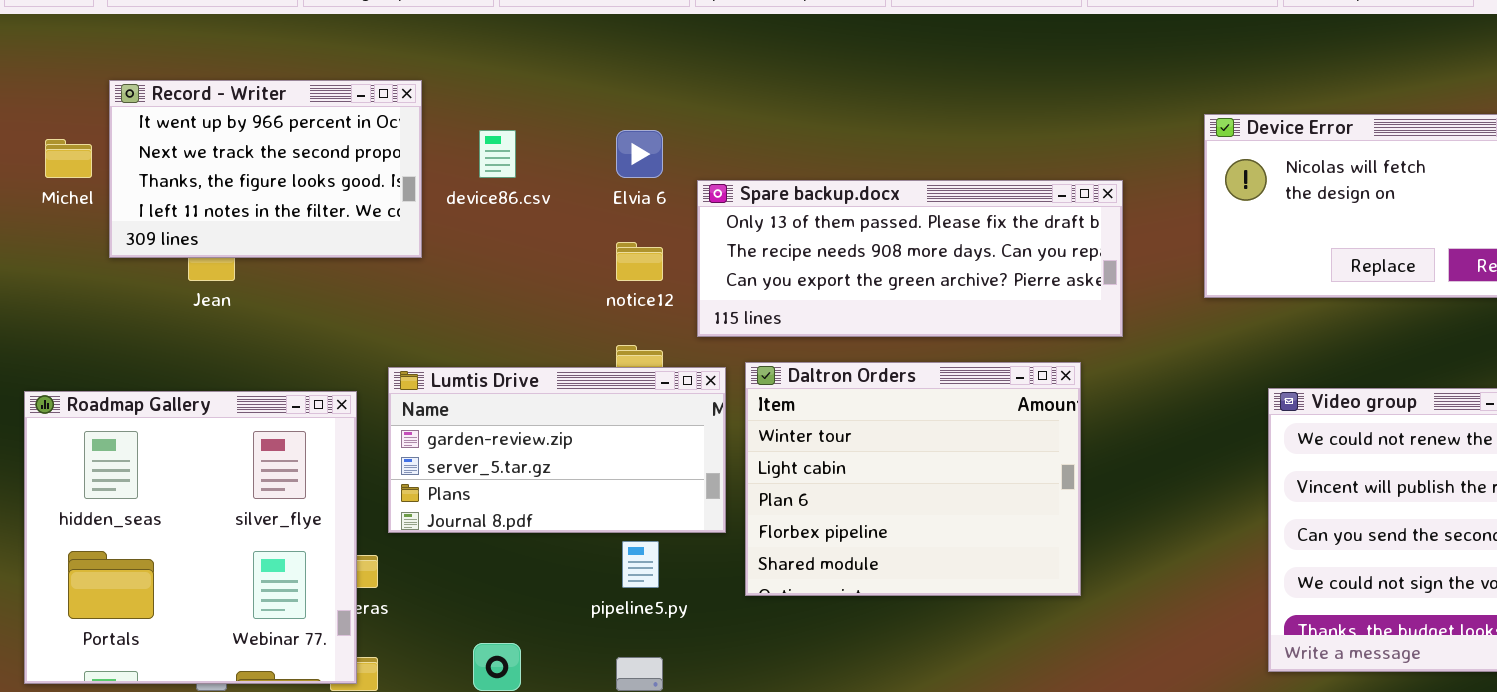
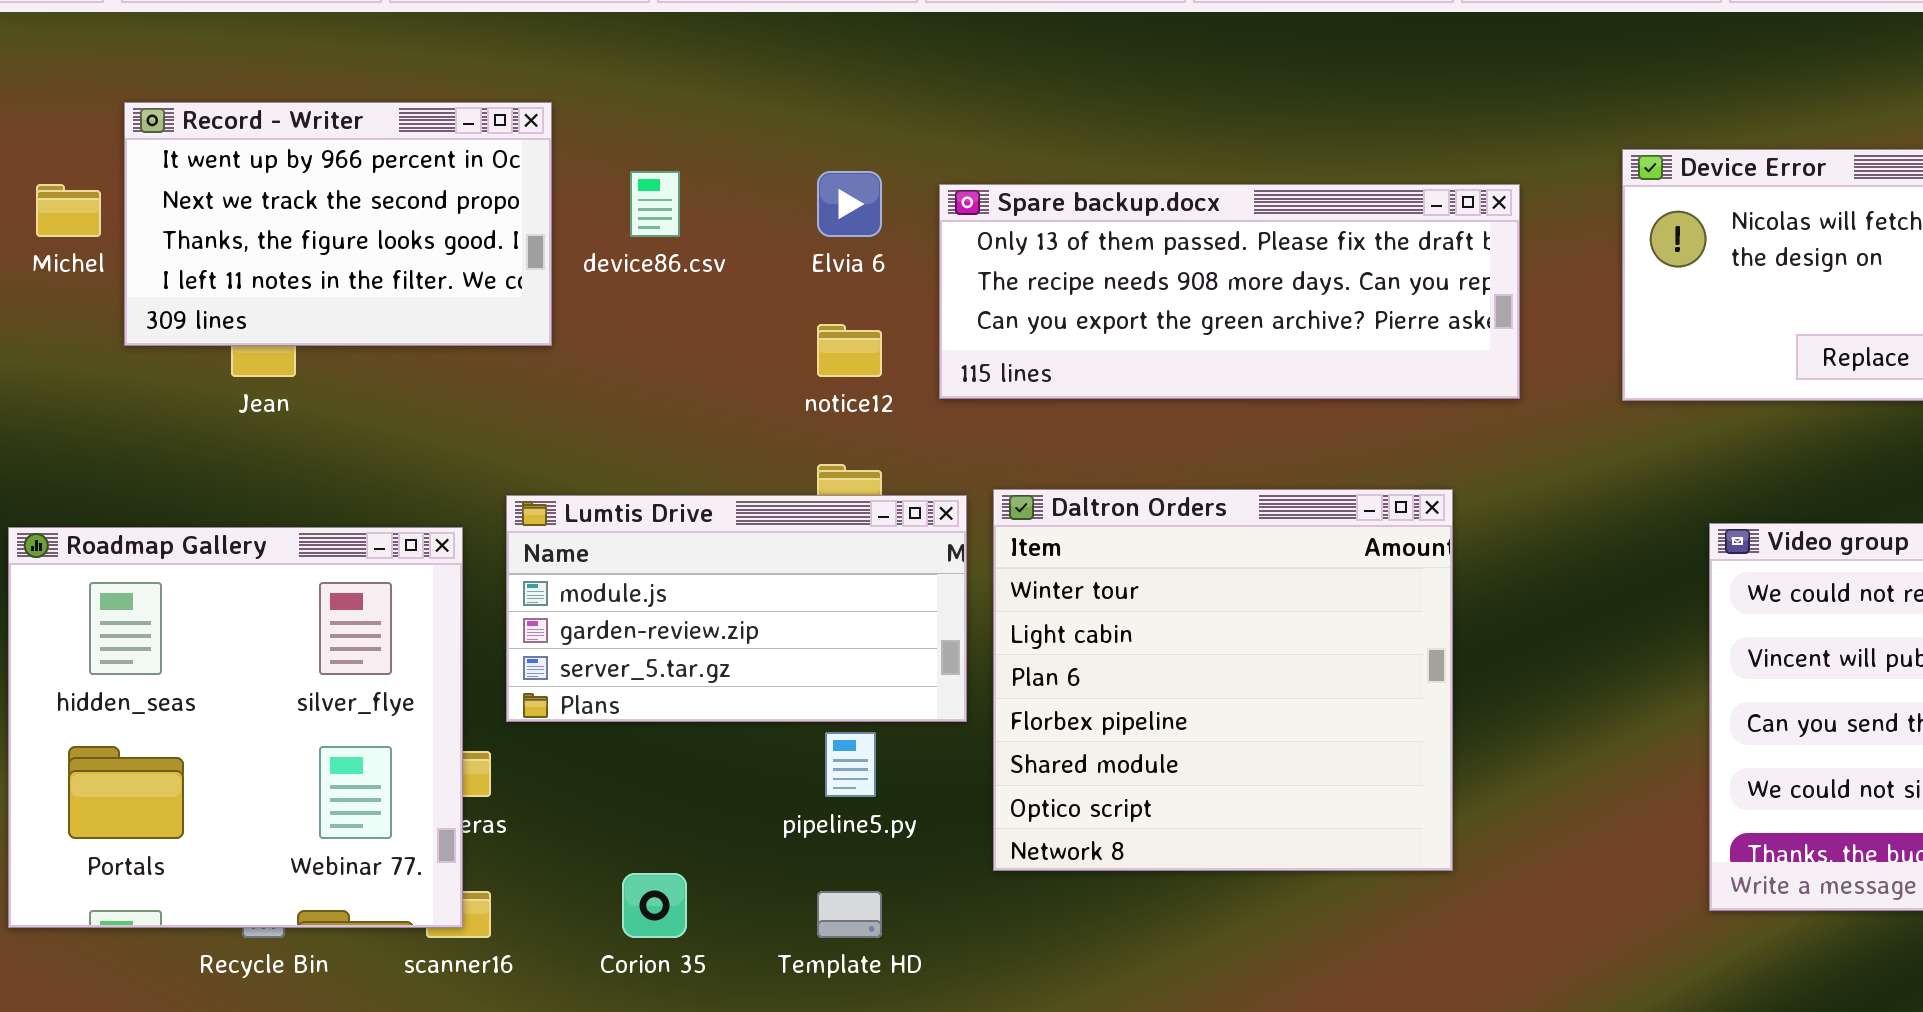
Spare backup.docx: [697,180,1123,337] -> [939,184,1520,399], moved
Daltron Orders: [745,362,1081,596] -> [993,489,1453,871], resized
Lumtis Drive: [388,367,726,533] -> [506,495,967,722], scrolled up 1 row

